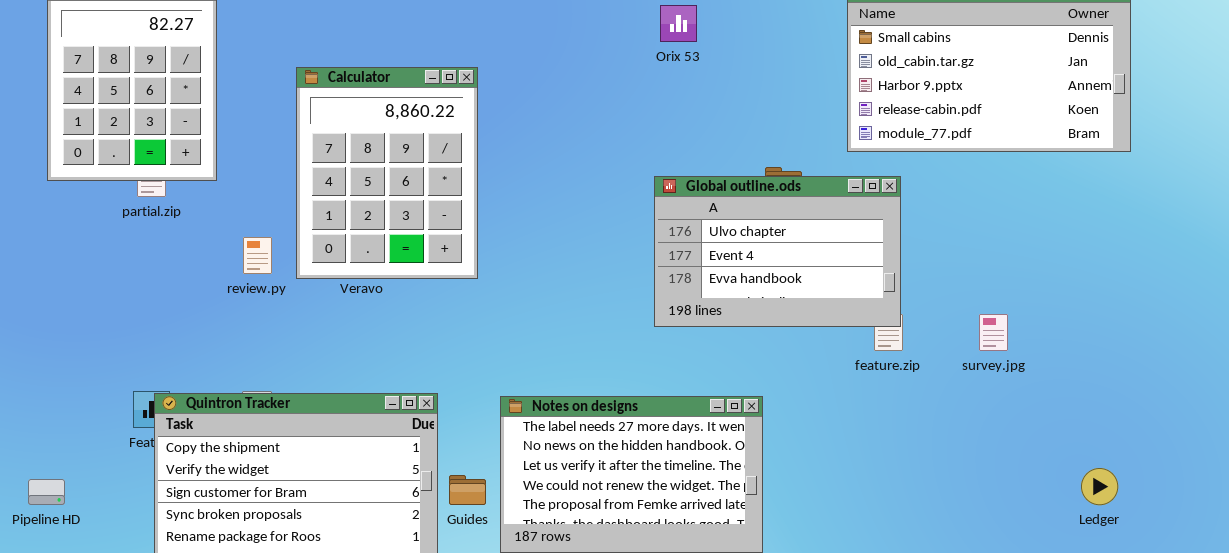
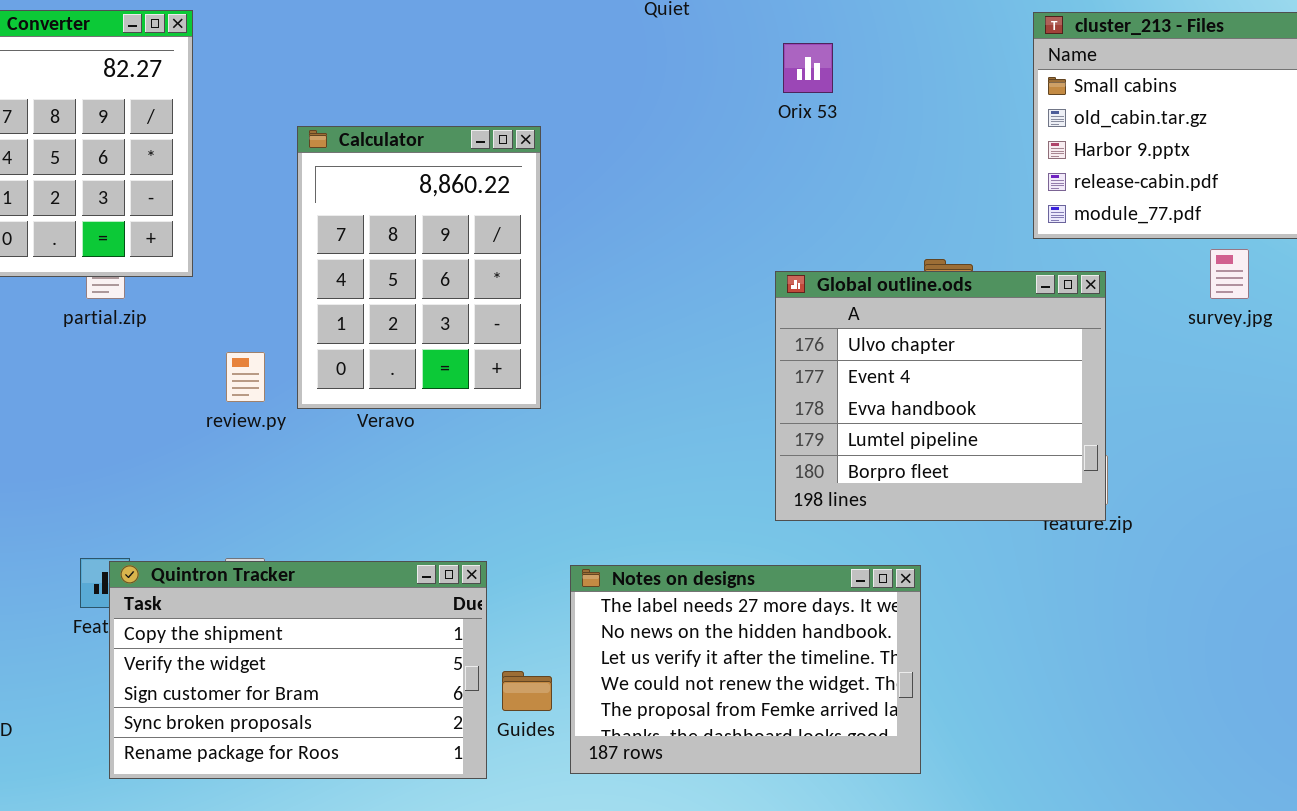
Global outline.ods: [654,176,901,327] -> [775,271,1106,521], resized
survey.jpg: [979,314,1008,351] -> [1210,249,1249,299], moved

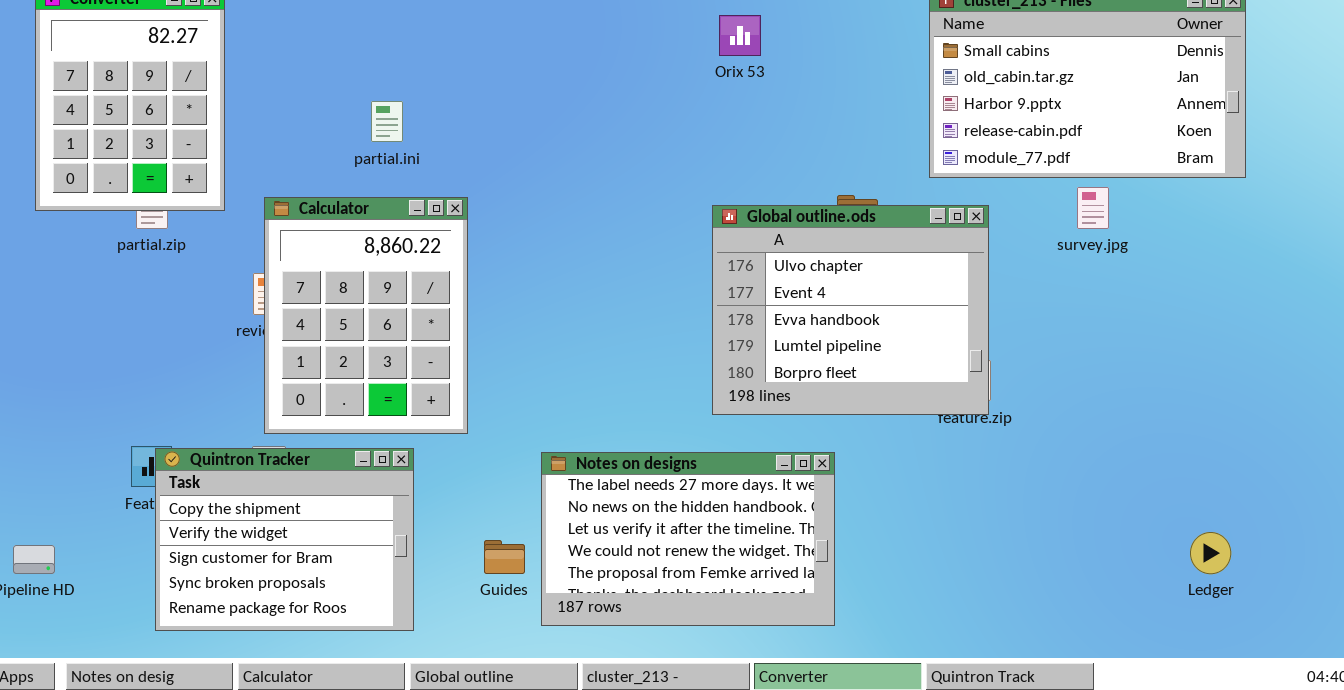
Calculator: [297,126,541,409] -> [264,197,468,434], moved
Quintron Tracker: [109,561,487,779] -> [155,448,414,631], resized

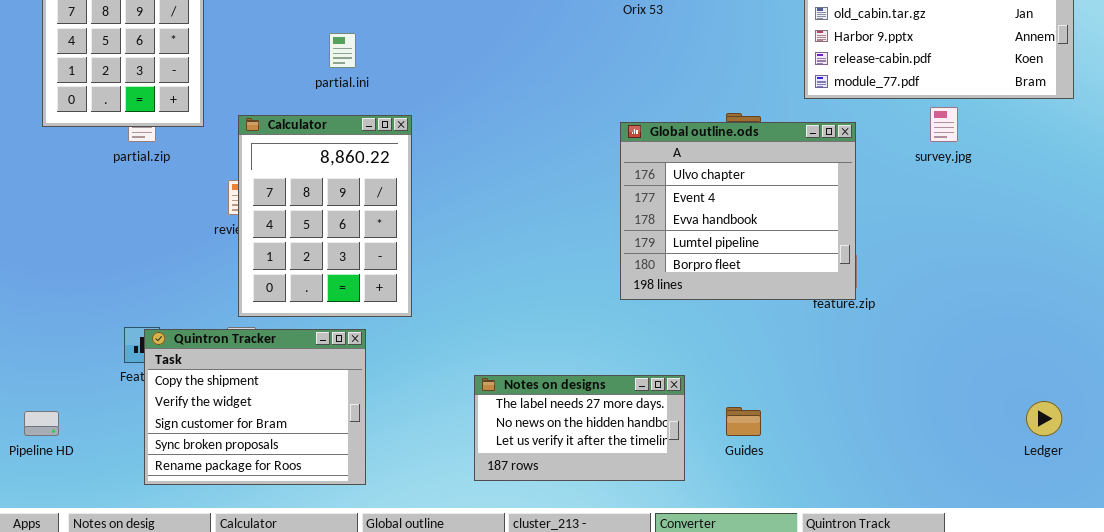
Notes on designs: [541,452,835,626] -> [474,375,685,481], resized
Guides: [484,540,525,574] -> [726,407,761,436], moved

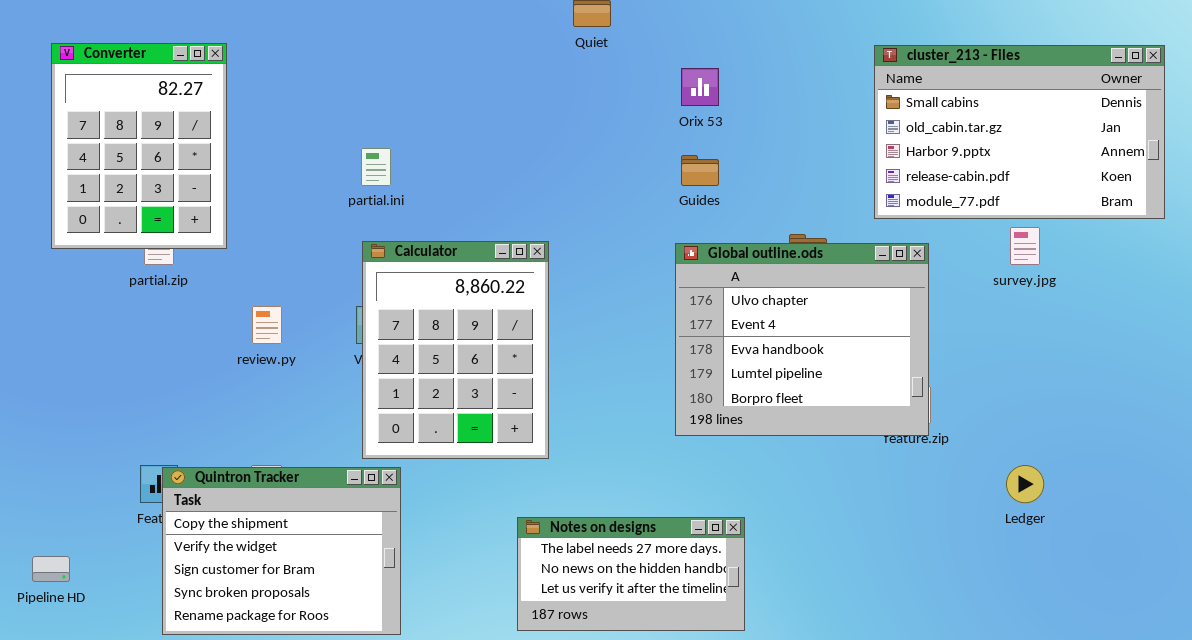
Calculator: [238,115,412,317] -> [362,241,549,459], moved
Ledger: [1026,401,1062,436] -> [1006,465,1044,503], moved
Guides: [726,407,761,436] -> [681,155,719,186], moved

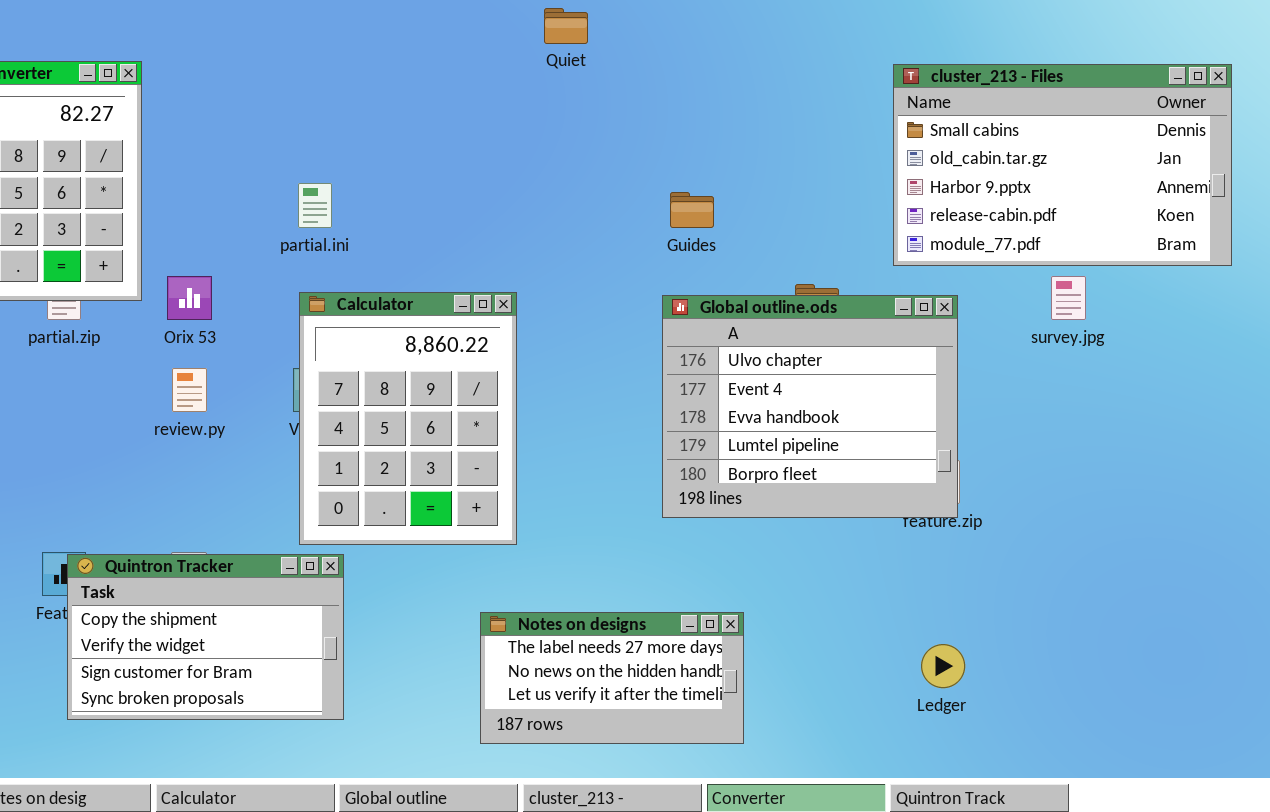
Orix 53: [681,68,719,106] -> [167,276,212,320], moved
Ledger: [1006,465,1044,503] -> [921,644,965,688], moved
Quintron Tracker: [162,467,401,635] -> [67,554,344,720], resized

